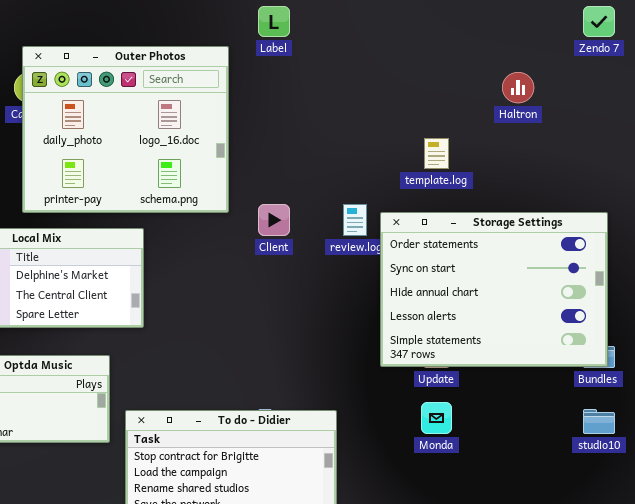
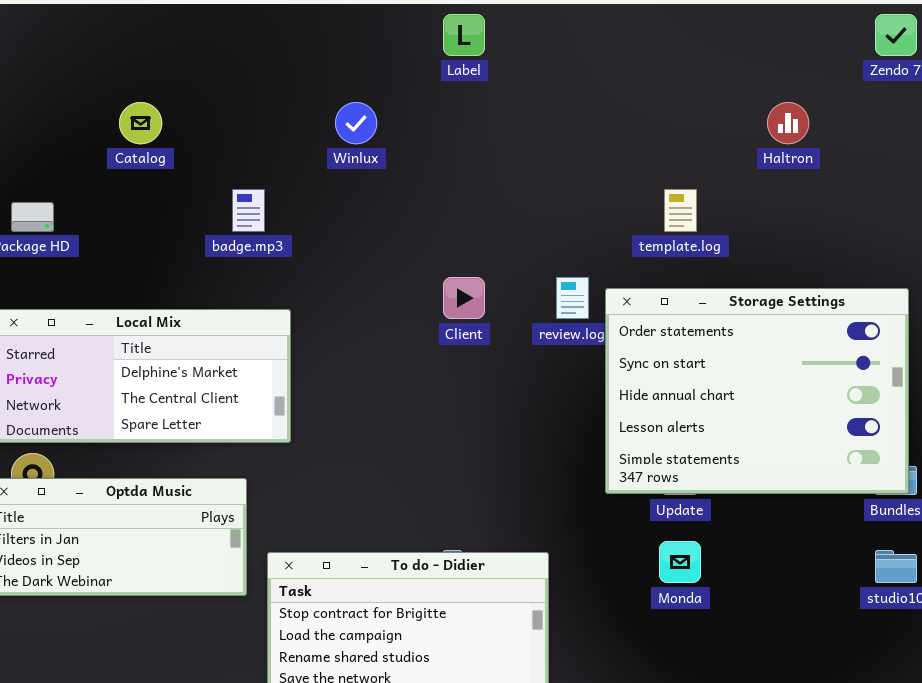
Outer Photos: [22,46,229,213] -> none, closed

